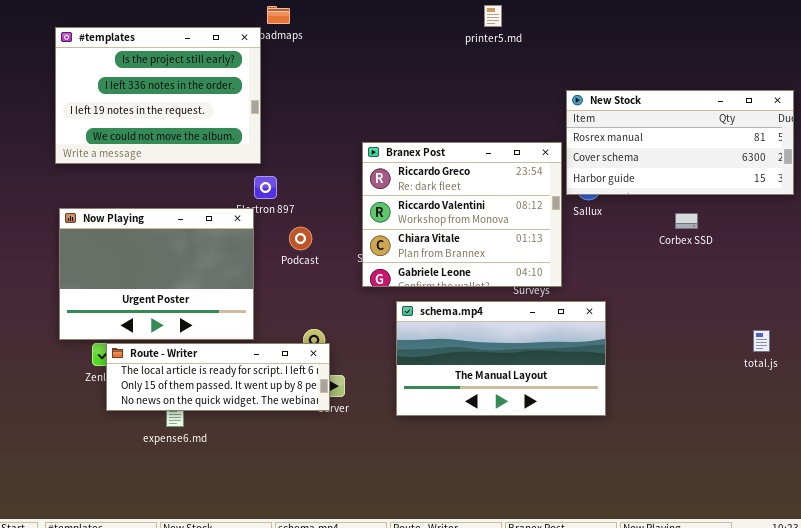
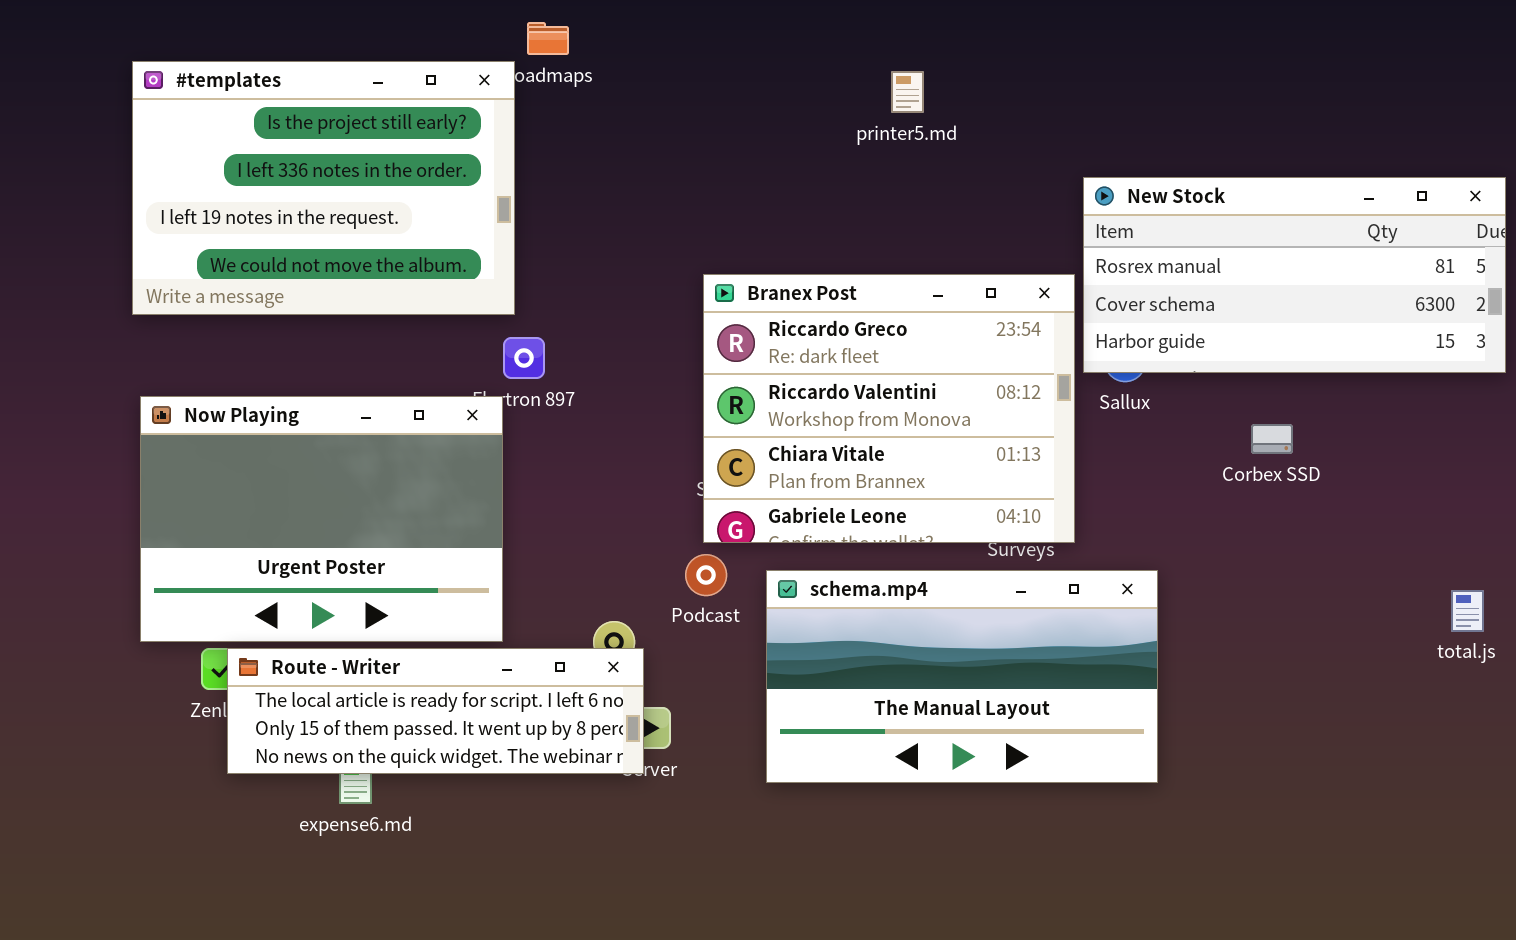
printer5.md: [484,5,502,27] -> [891,71,924,113], moved
Corbex SSD: [675,213,698,229] -> [1251,424,1293,454], moved
Podcast: [289,227,312,250] -> [685,554,727,596], moved
total.js: [753,330,770,352] -> [1451,590,1484,632], moved

